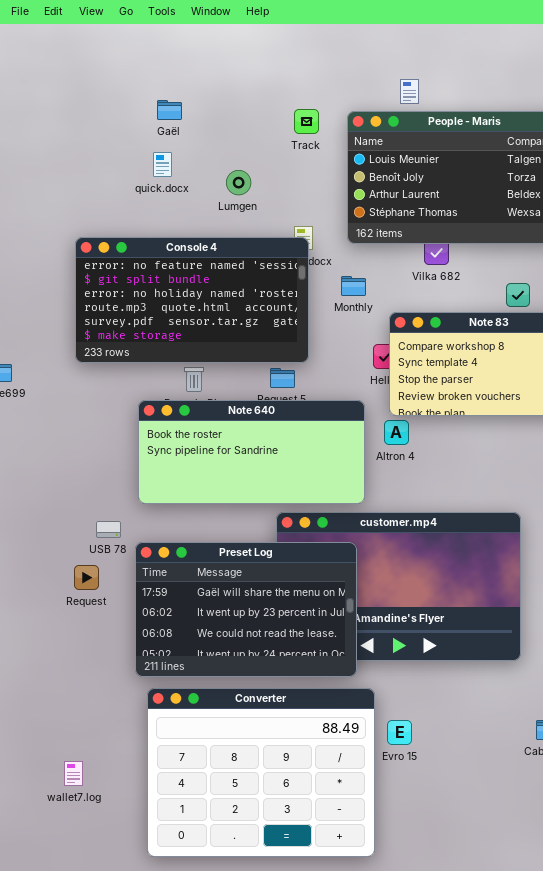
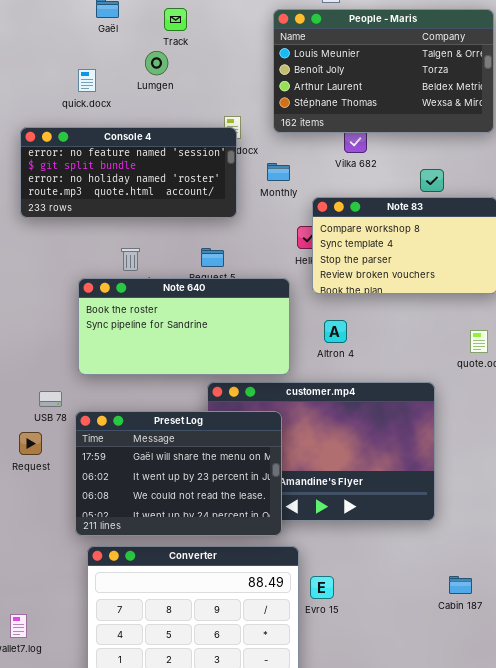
Track: [294,109,319,134] -> [164,8,187,31], moved
quick.docx: [153,152,172,177] -> [78,69,96,92], moved
Lumgen: [226,170,251,195] -> [145,51,168,75], moved
Console 4: [75,237,309,363] -> [20,127,237,218], resized
Altron 4: [384,420,409,445] -> [324,320,347,343], moved

